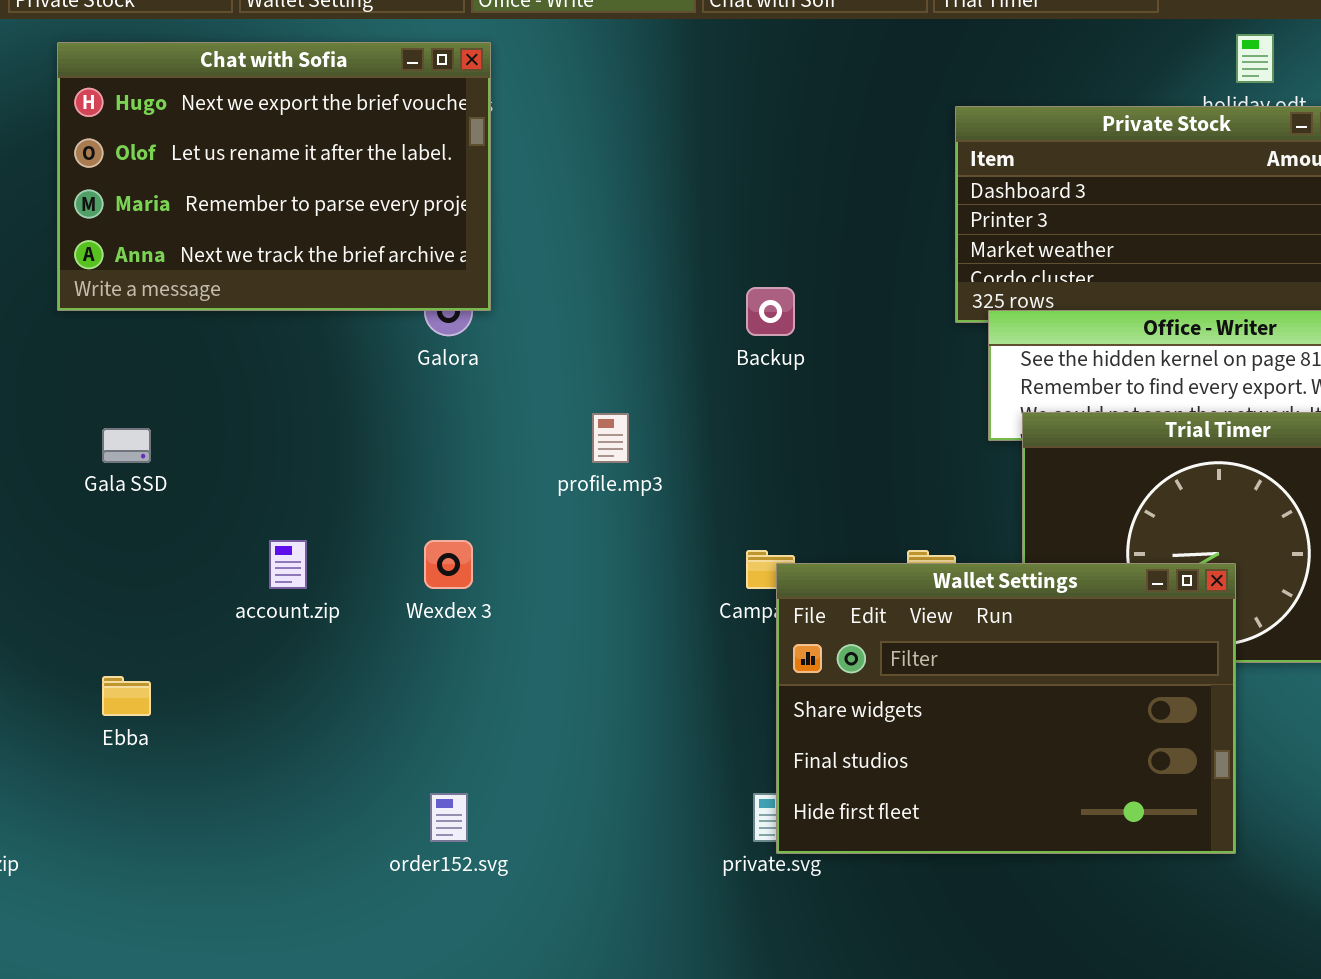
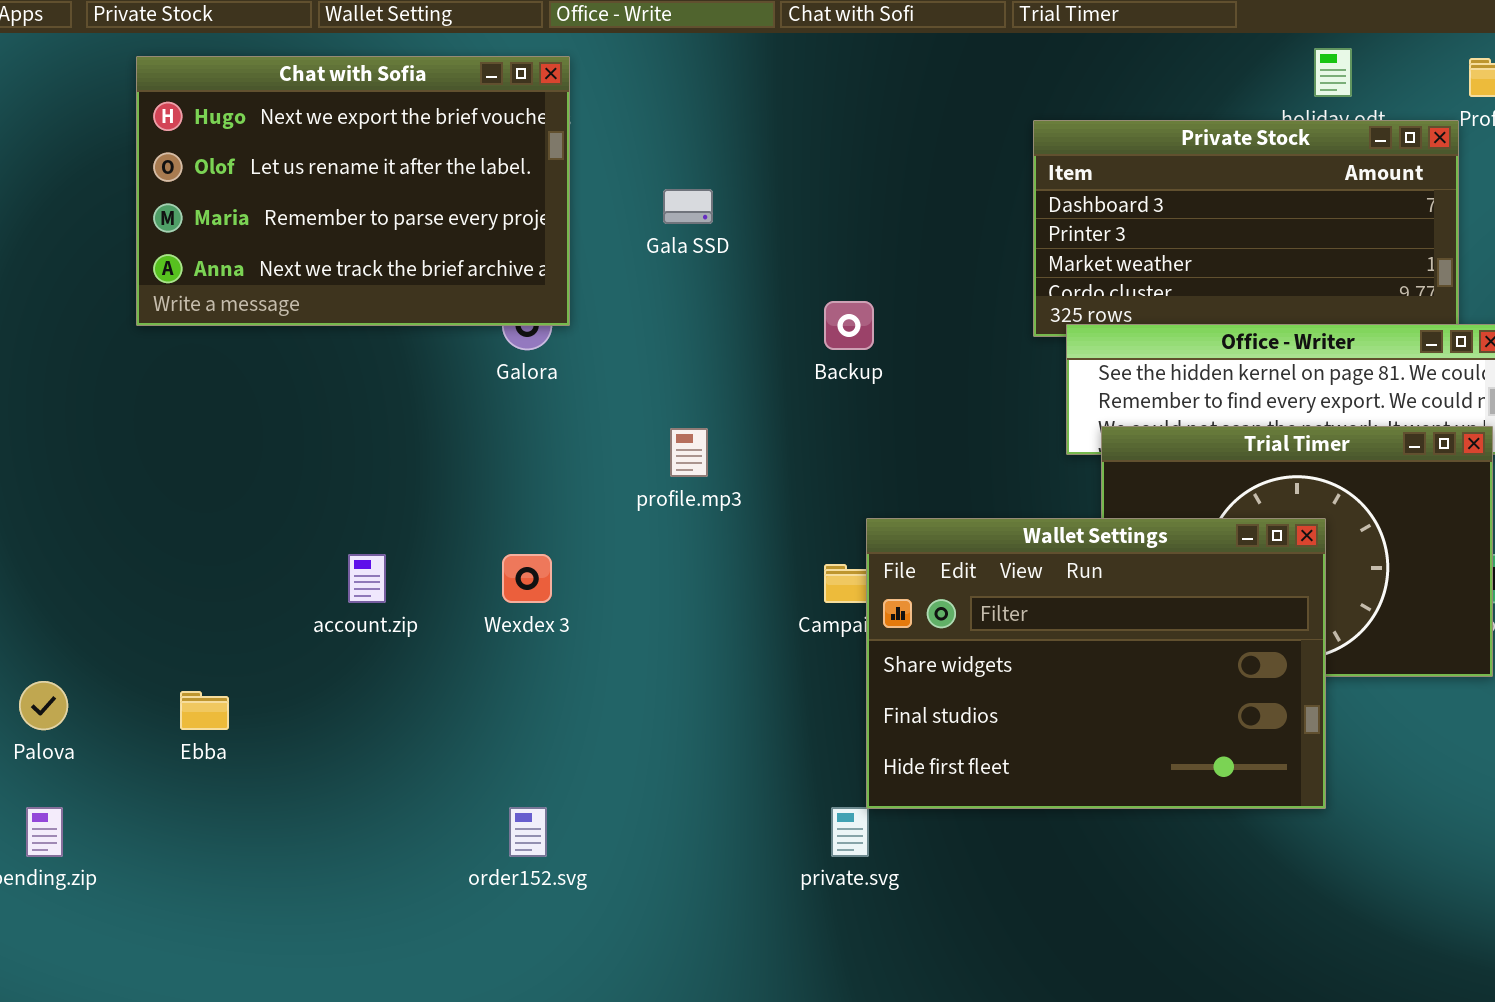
Gala SSD: [102,428,151,463] -> [663,189,713,224], moved
Wallet Settings: [776,563,1236,854] -> [866,518,1326,809], moved

